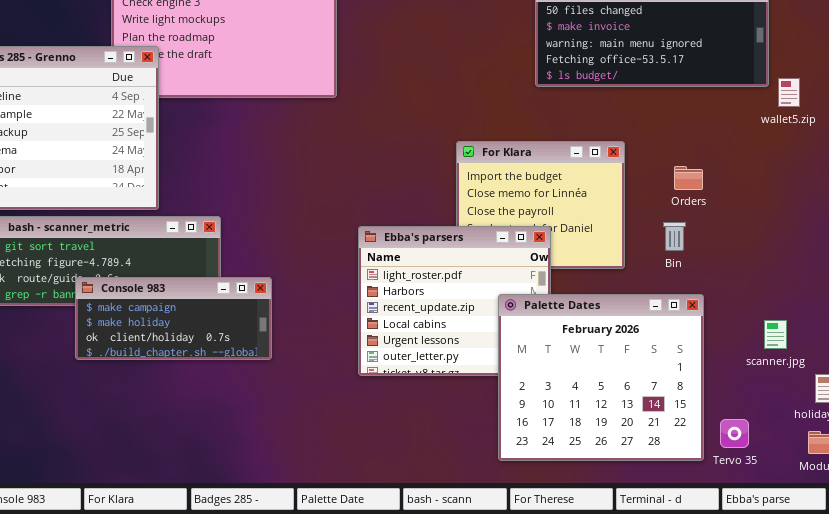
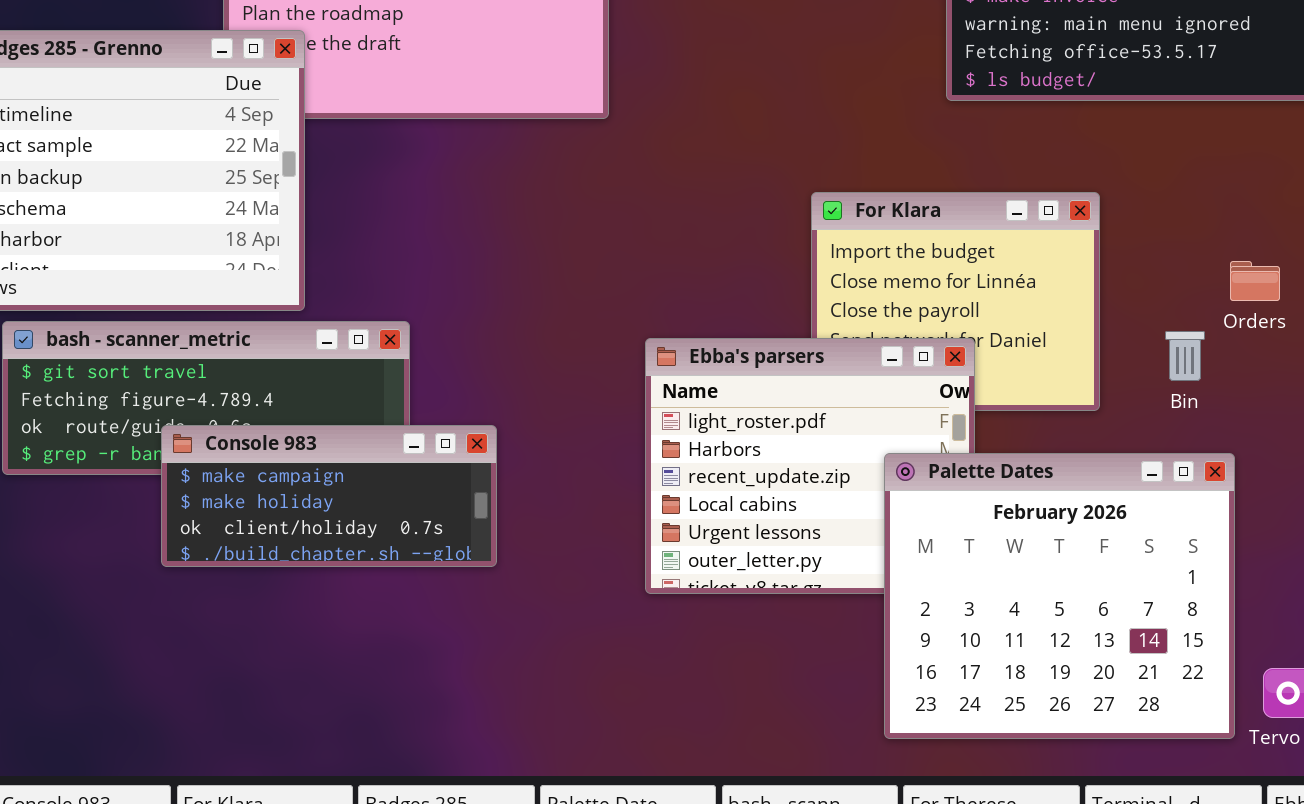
Orders: [674,166,703,190] -> [1230,261,1280,301], moved

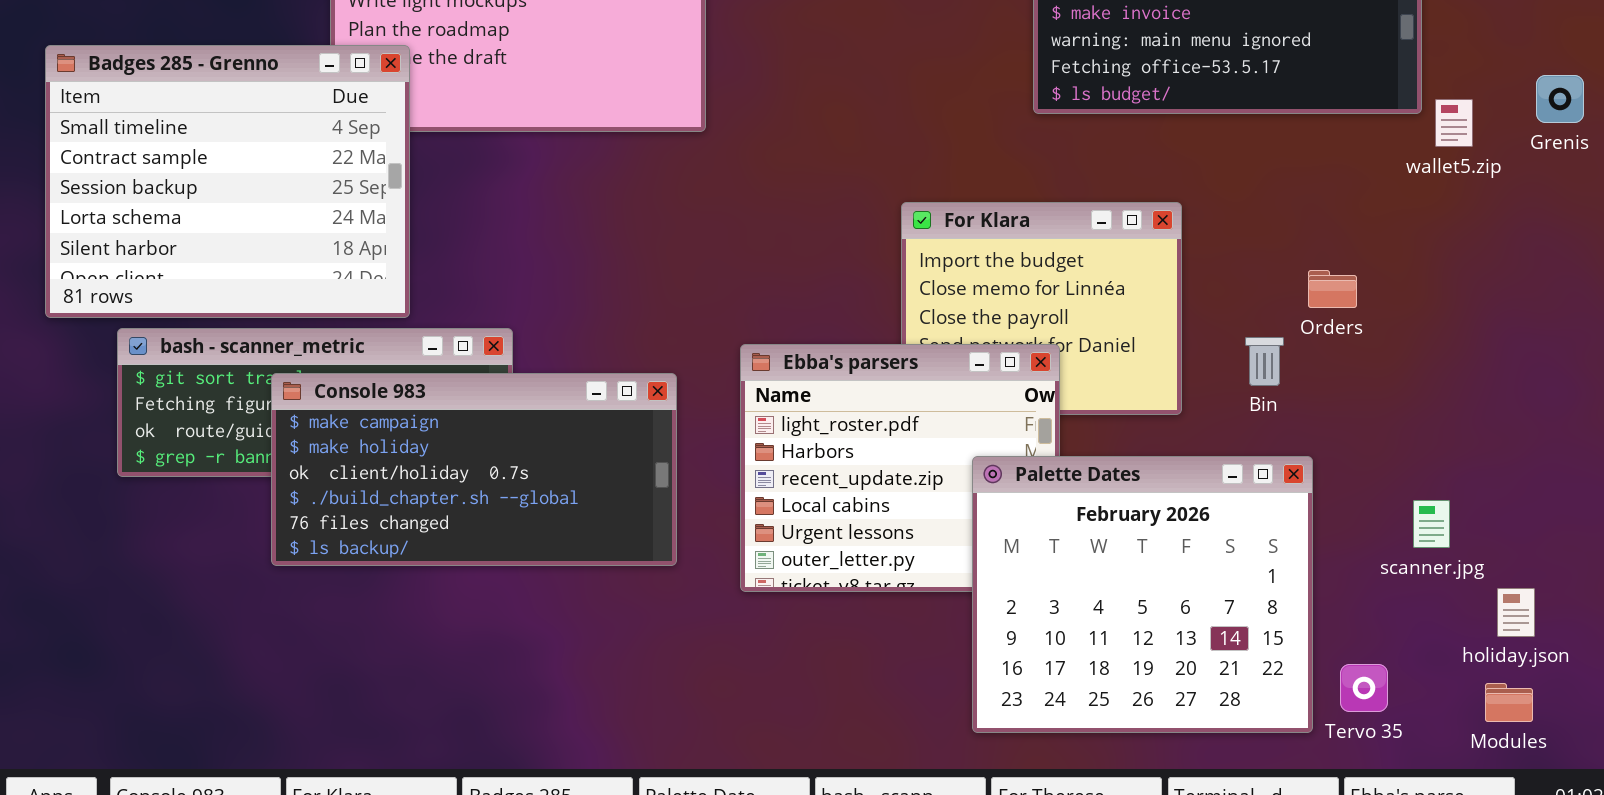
Console 983: [161,425,497,567] -> [271,373,677,566], resized

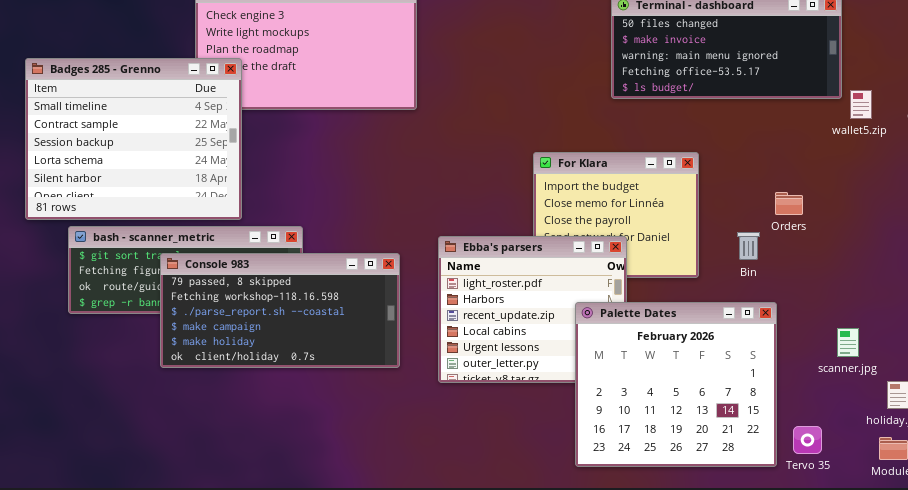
Console 983: [271,373,677,566] -> [160,253,400,368], scrolled up 3 rows

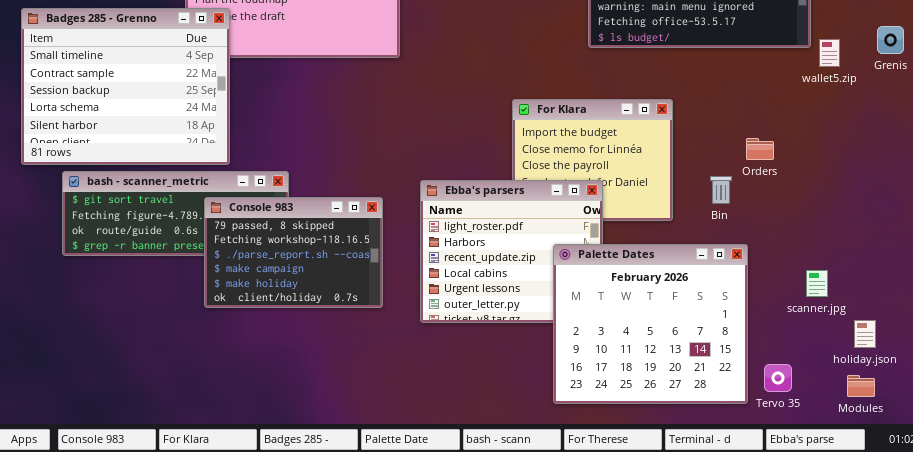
Console 983: [160,253,400,368] -> [204,197,383,308], resized

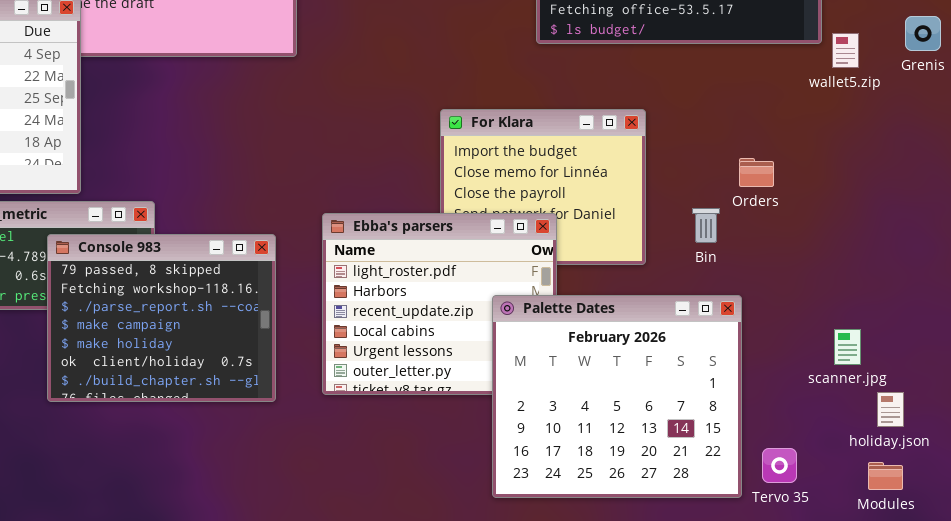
Console 983: [204,197,383,308] -> [47,234,276,402], resized
scanner.jpg: [806,270,828,297] -> [834,329,861,365], moved

